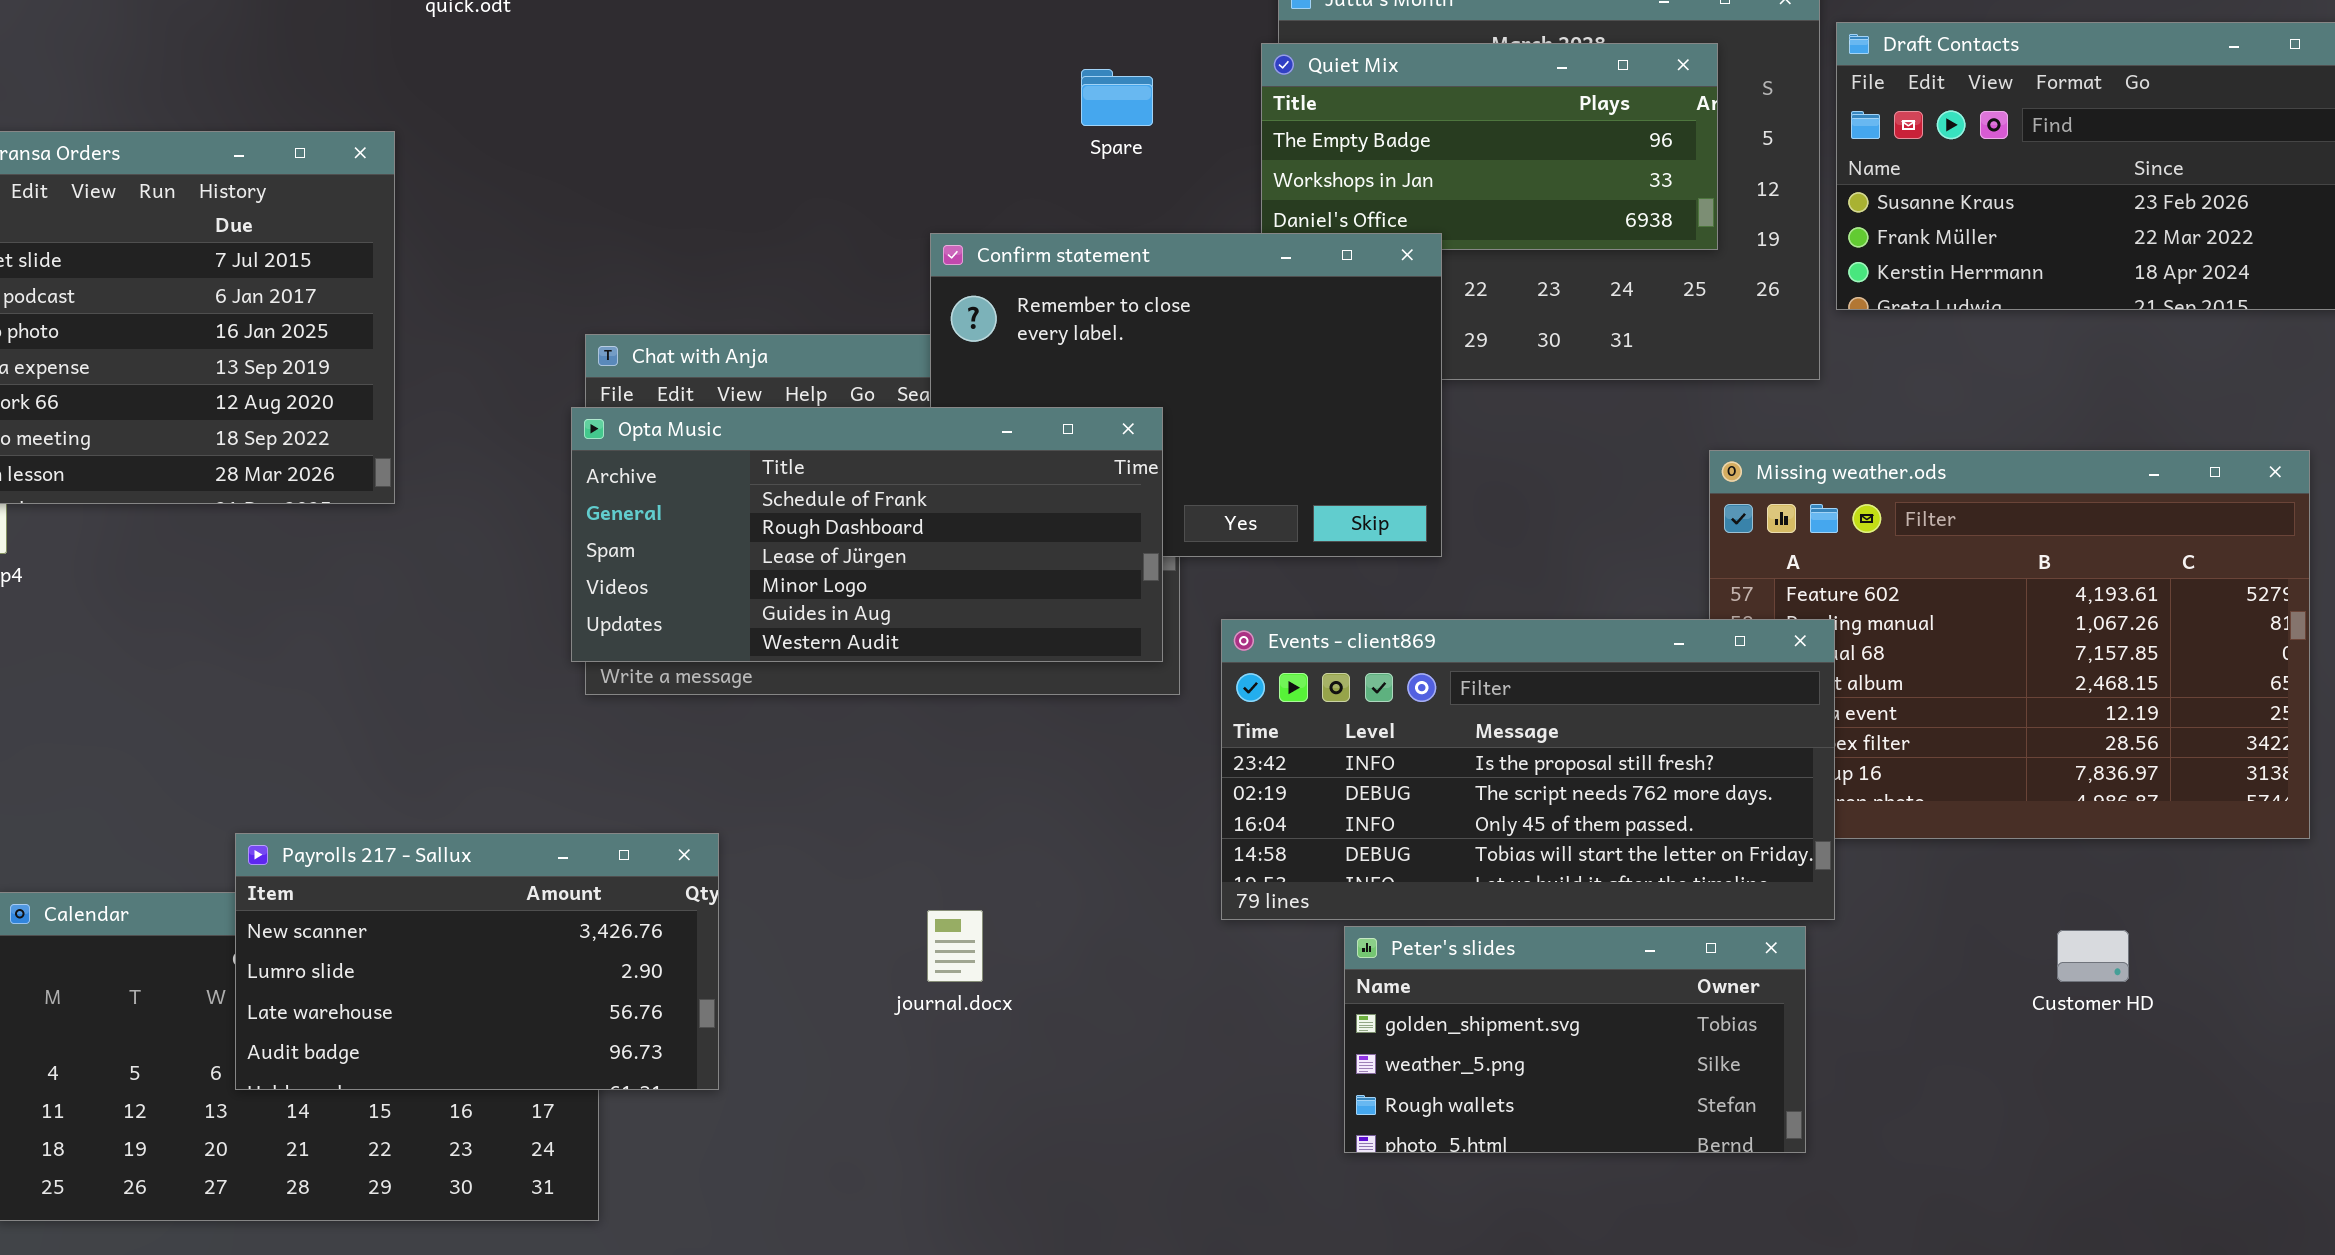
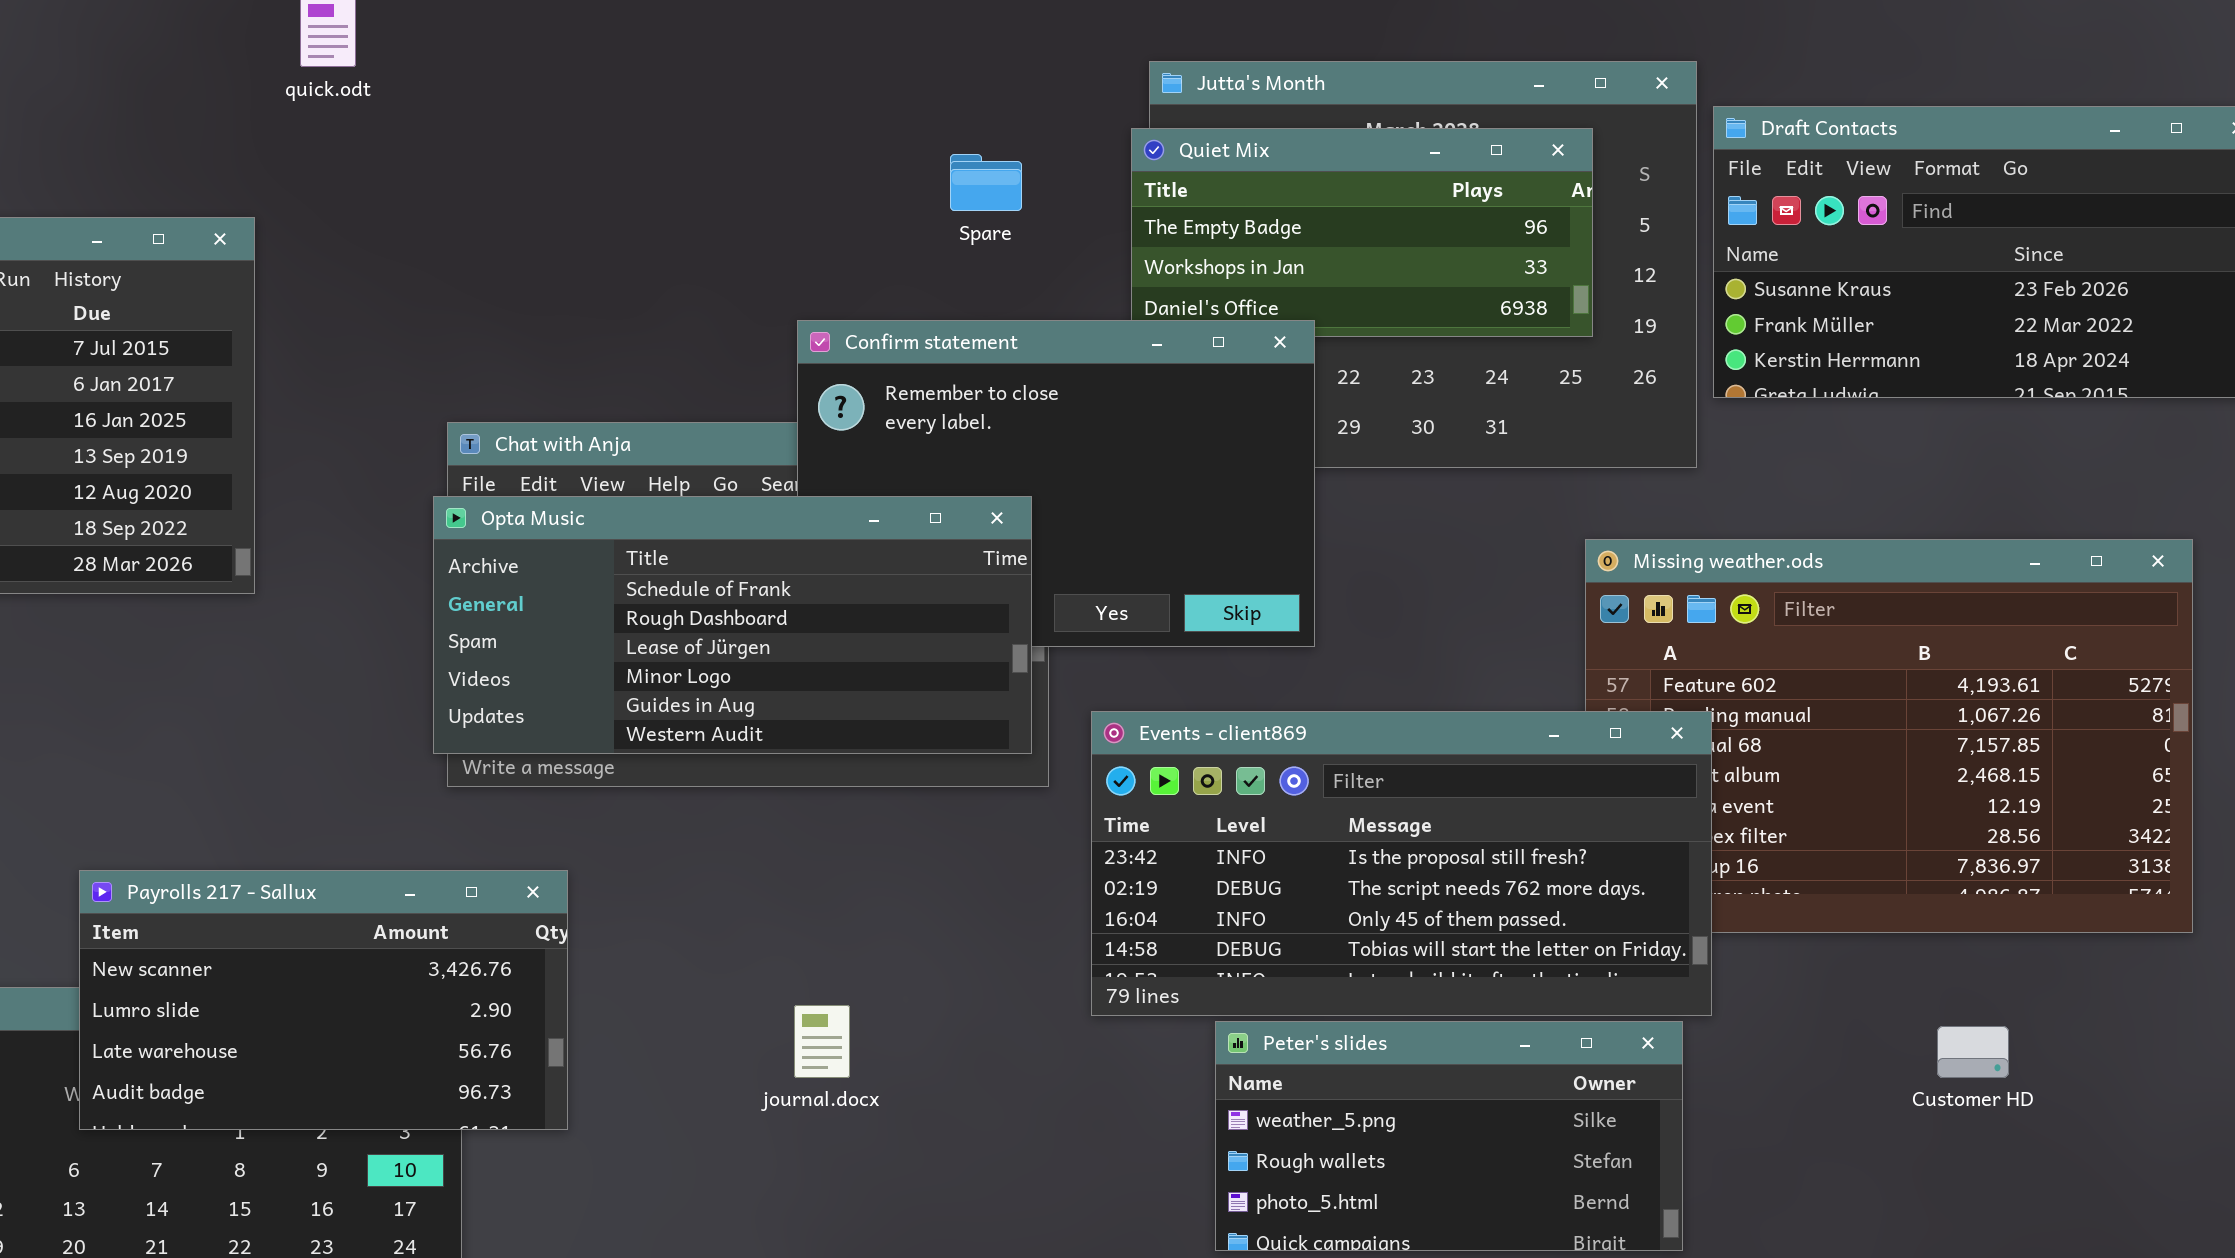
Payrolls 217 - Sallux: [235,833,719,1090] -> [79,870,568,1130], moved
Peter's slides: [1344,926,1806,1153] -> [1215,1021,1683,1251], scrolled down 1 row

